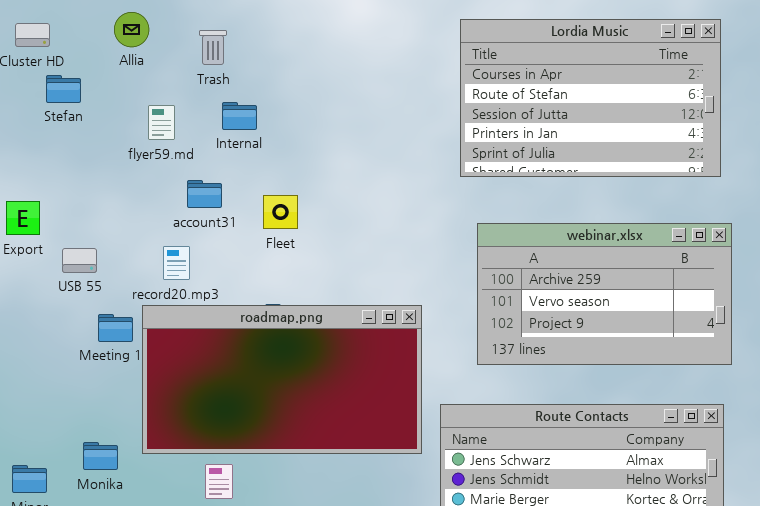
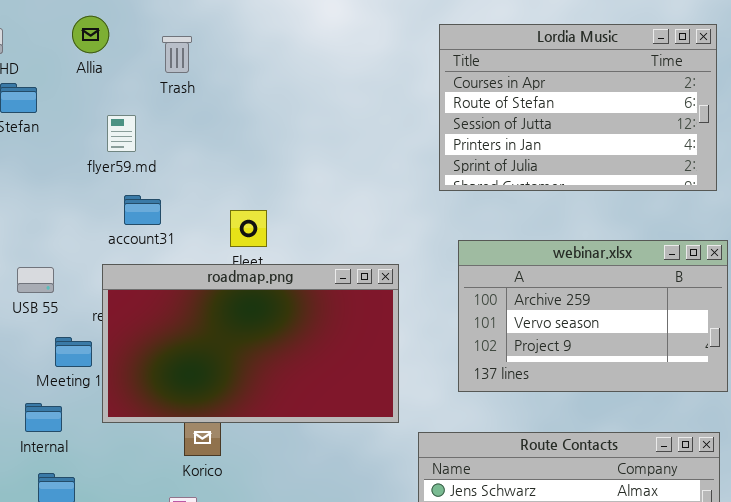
Internal: [222,102,257,130] -> [25,403,62,432], moved
account31: [187,180,222,208] -> [124,195,161,225], moved
roadmap.png: [142,305,422,454] -> [102,264,399,423], moved

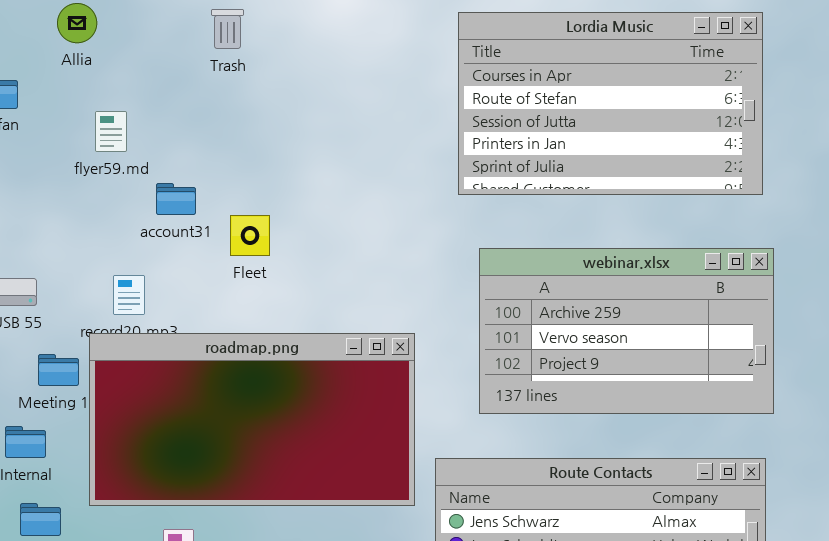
Trash: [162,36,192,73] -> [211,9,244,49], moved
account31: [124,195,161,225] -> [156,183,196,215], moved
roadmap.png: [102,264,399,423] -> [89,333,415,506], moved

